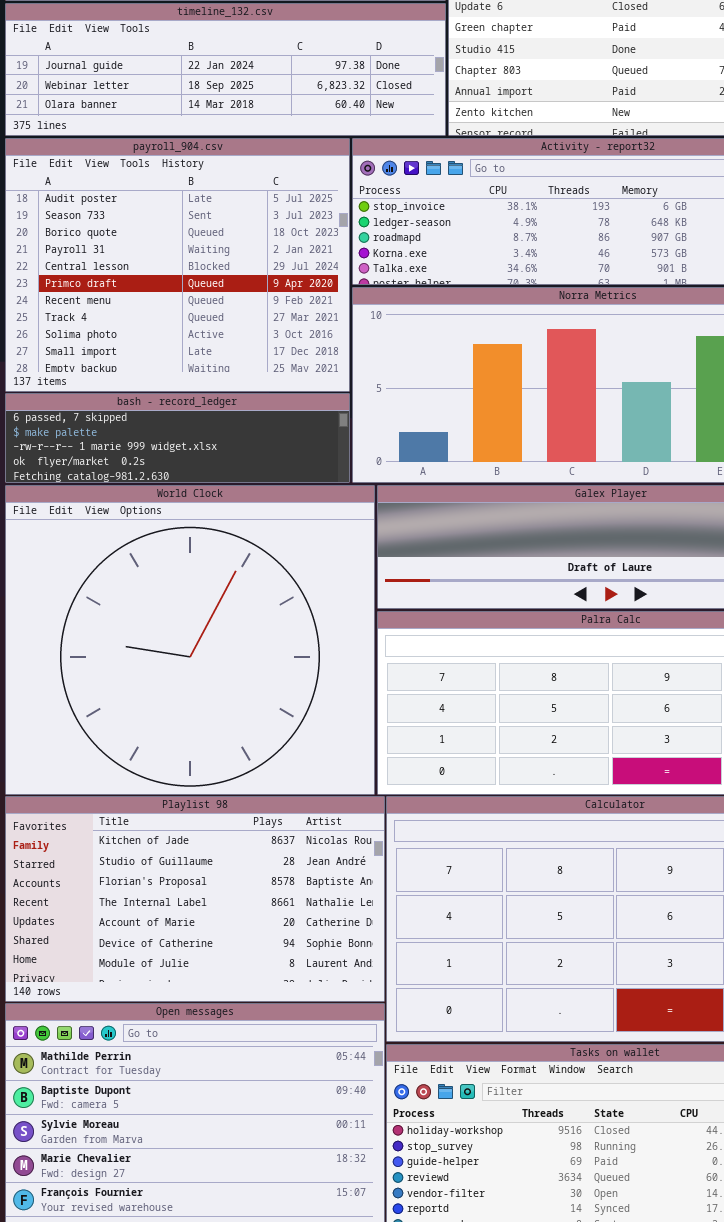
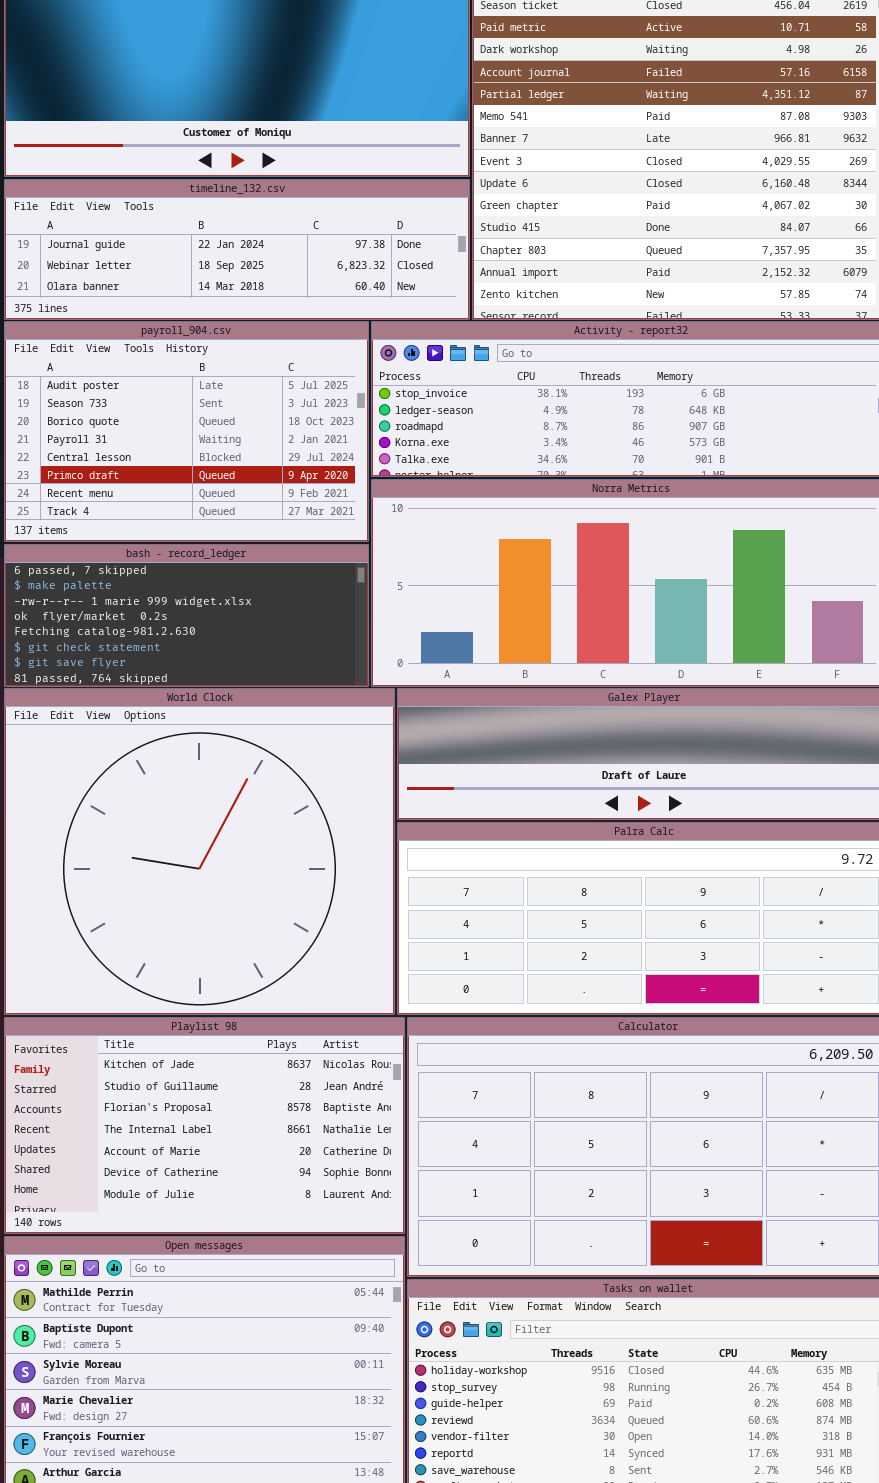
payroll_904.csv: [5,138,350,392] -> [4,321,369,542], resized
bash - record_ledger: [5,393,350,483] -> [4,544,369,687], resized

